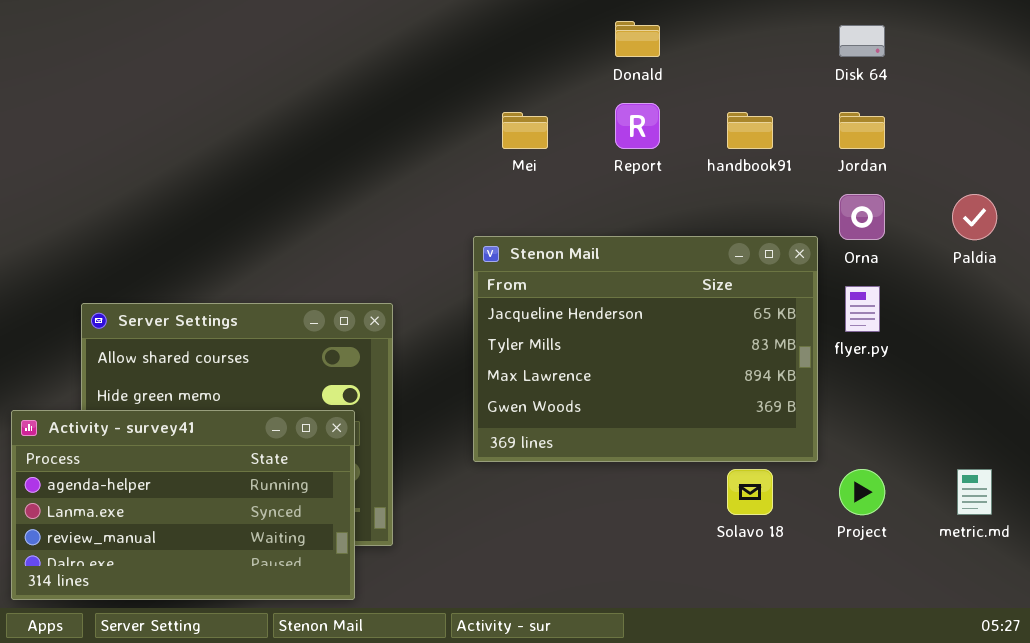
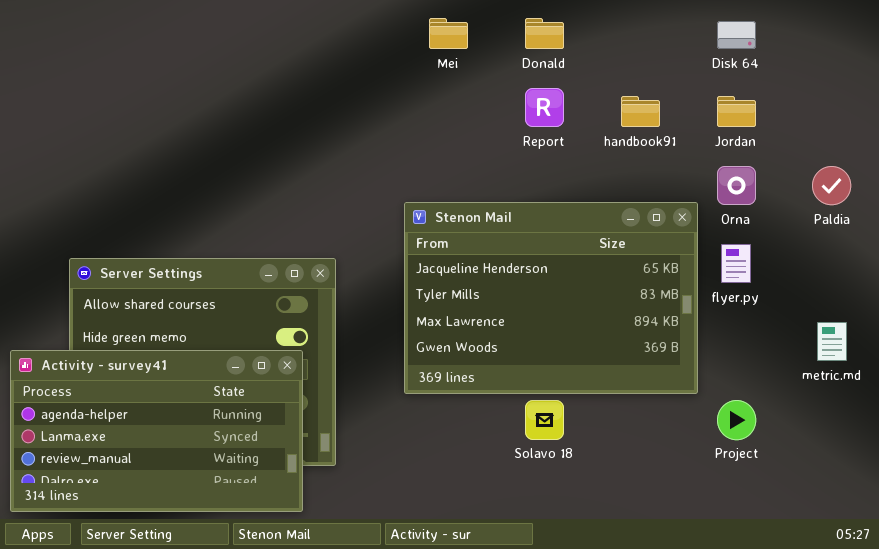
Mei: [502,112,548,149] -> [429,18,468,49], moved
Solavo 18: [727,469,773,515] -> [525,400,564,440], moved
metric.md: [957,469,992,515] -> [817,322,847,361], moved

